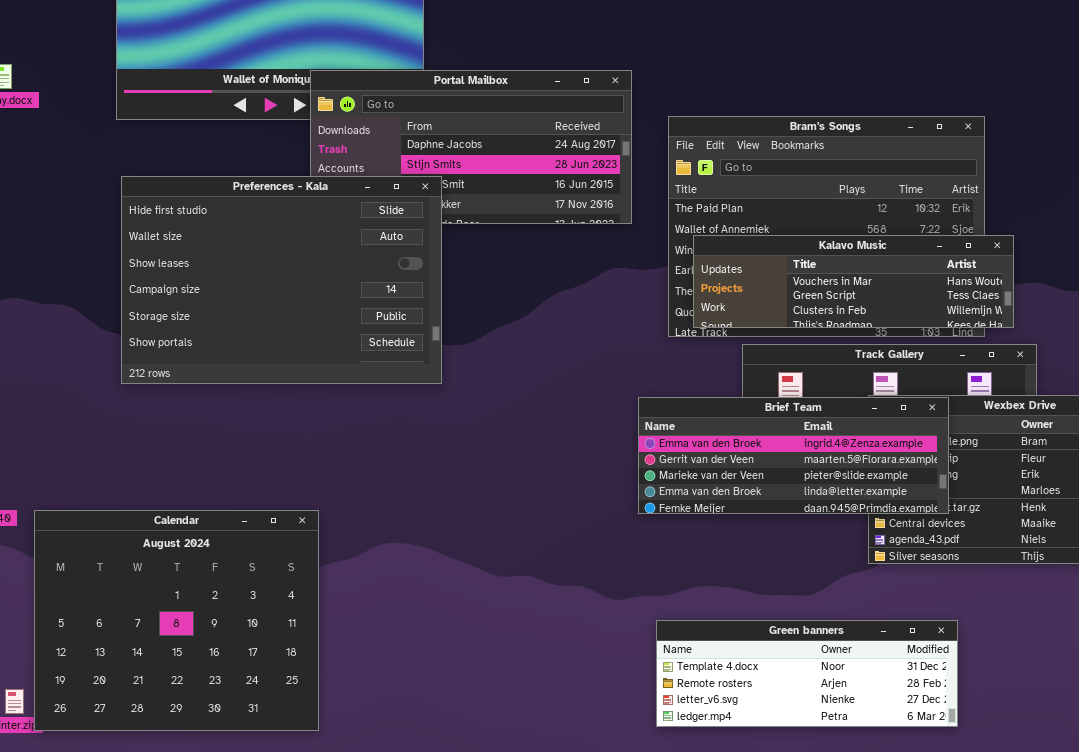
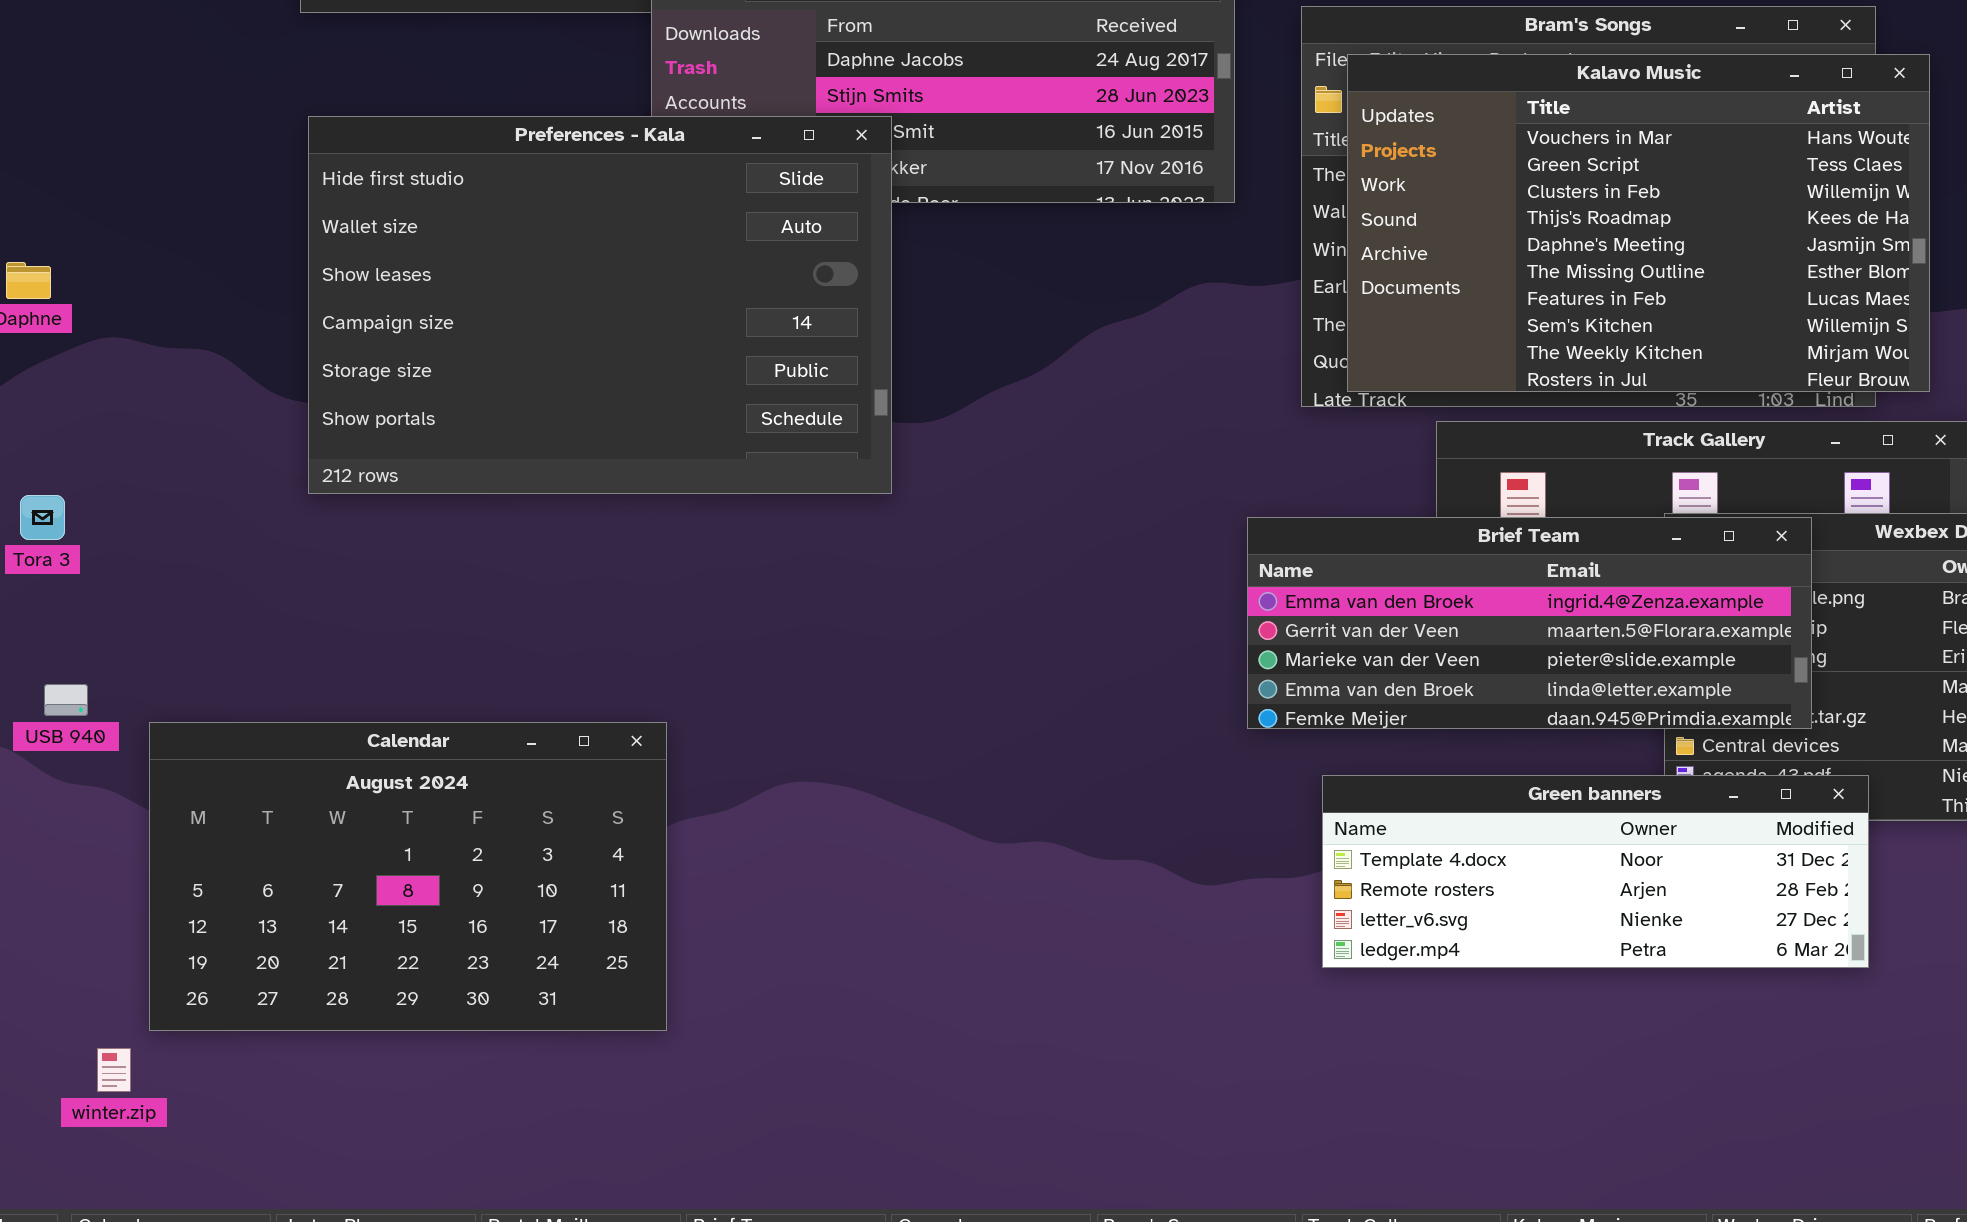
Kalavo Music: [693,235,1014,328] -> [1347,54,1930,392], resized
Calendar: [34,510,319,731] -> [149,722,667,1031], resized
Green banners: [656,620,958,727] -> [1322,775,1869,968], moved

